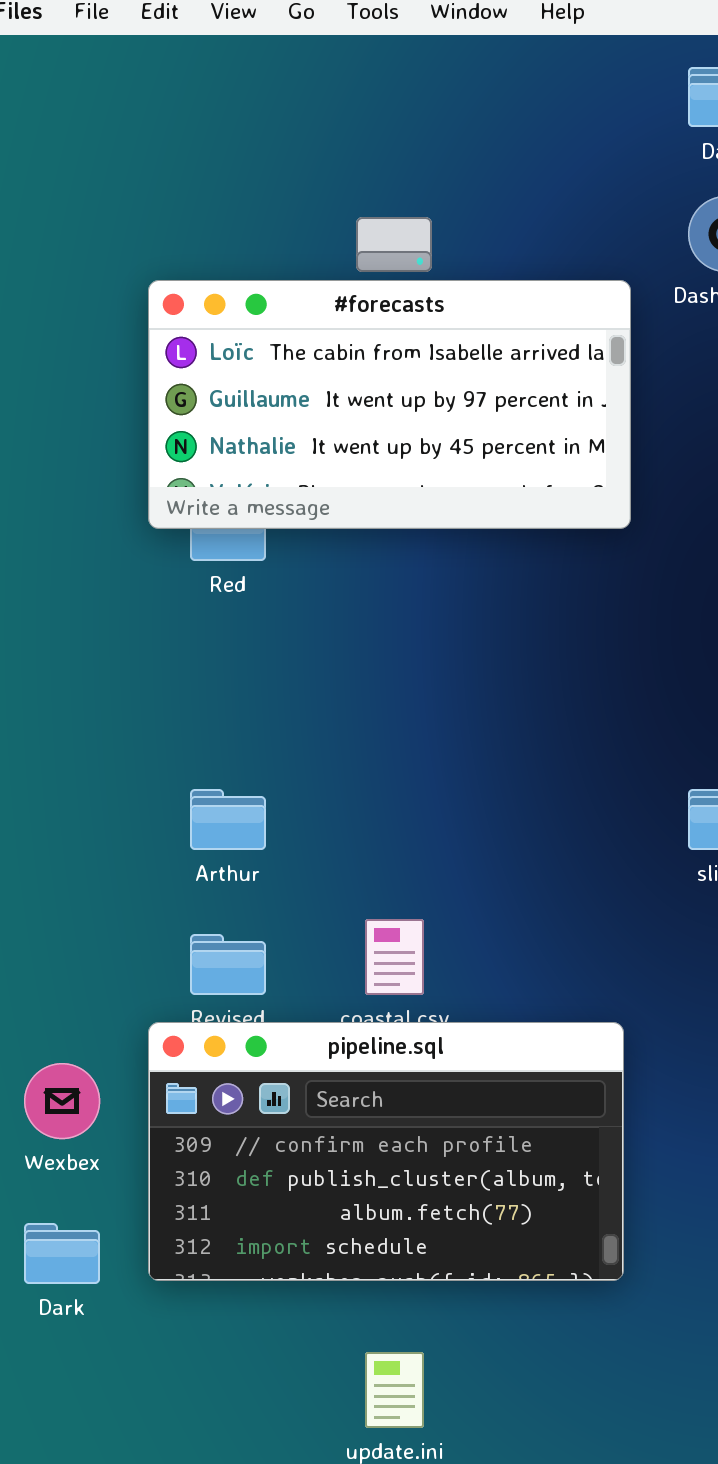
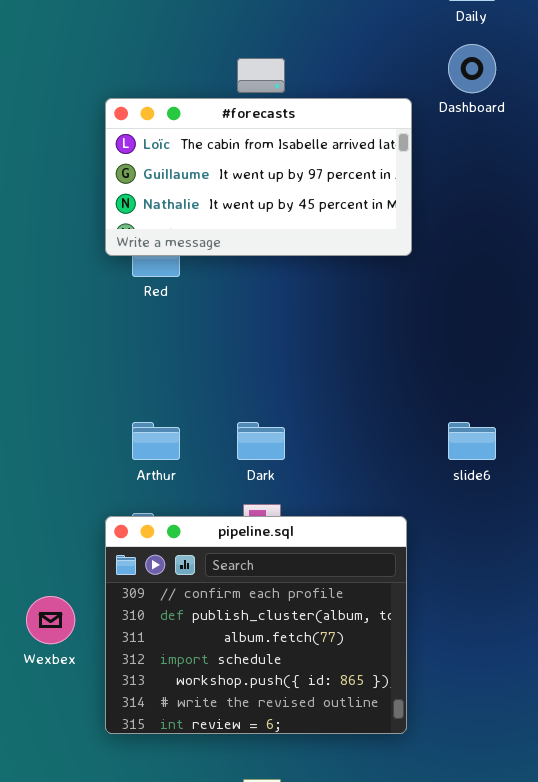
pipeline.sql: [148,1022,624,1281] -> [105,516,407,734], resized
Dark: [24,1223,100,1284] -> [237,422,285,460], moved

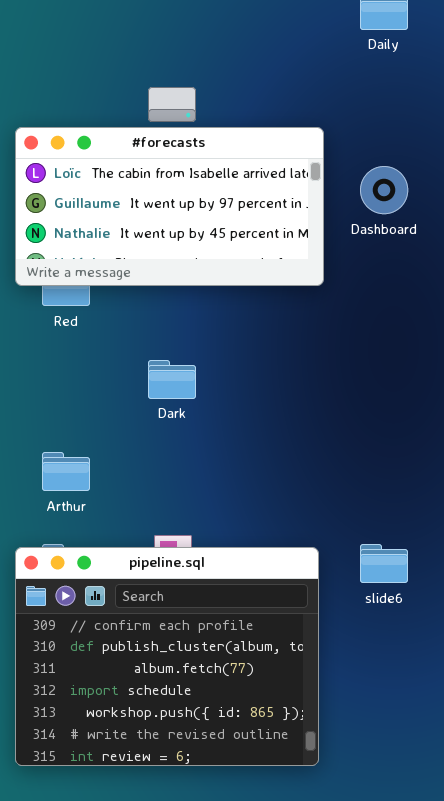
Dashboard: [448,44,496,93] -> [360,166,408,214], moved
Dark: [237,422,285,460] -> [148,360,196,399], moved
slide6: [448,422,496,460] -> [360,544,408,583], moved

